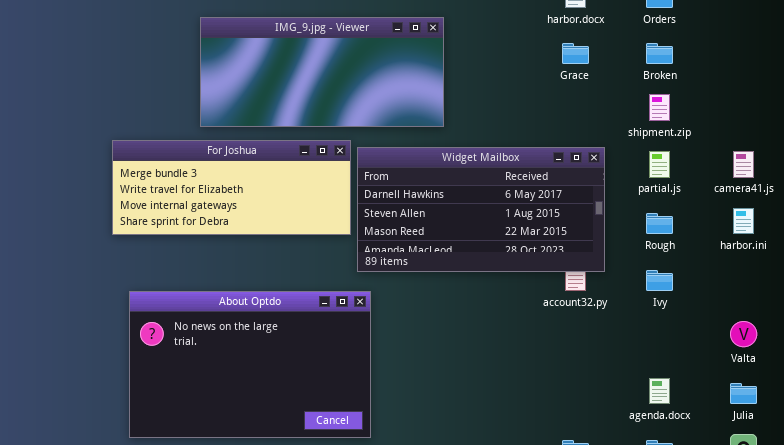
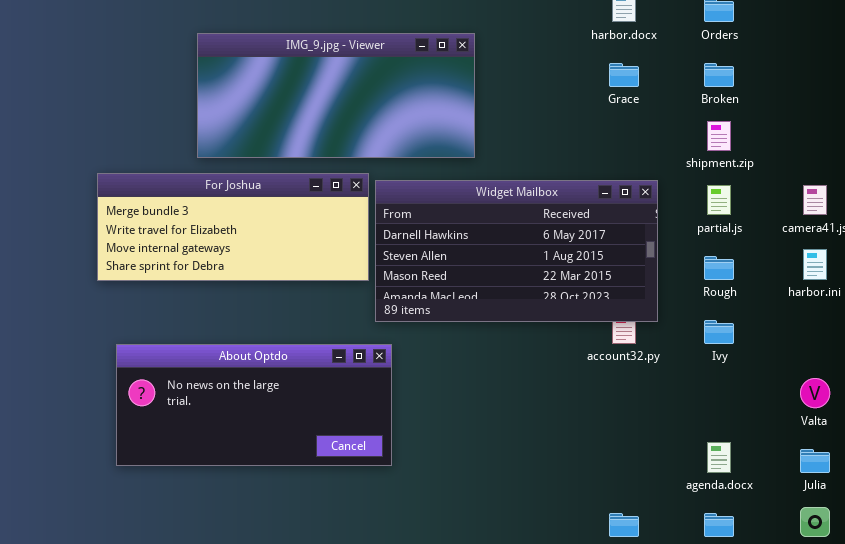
About Optdo: [129,291,371,438] -> [116,344,392,466], resized

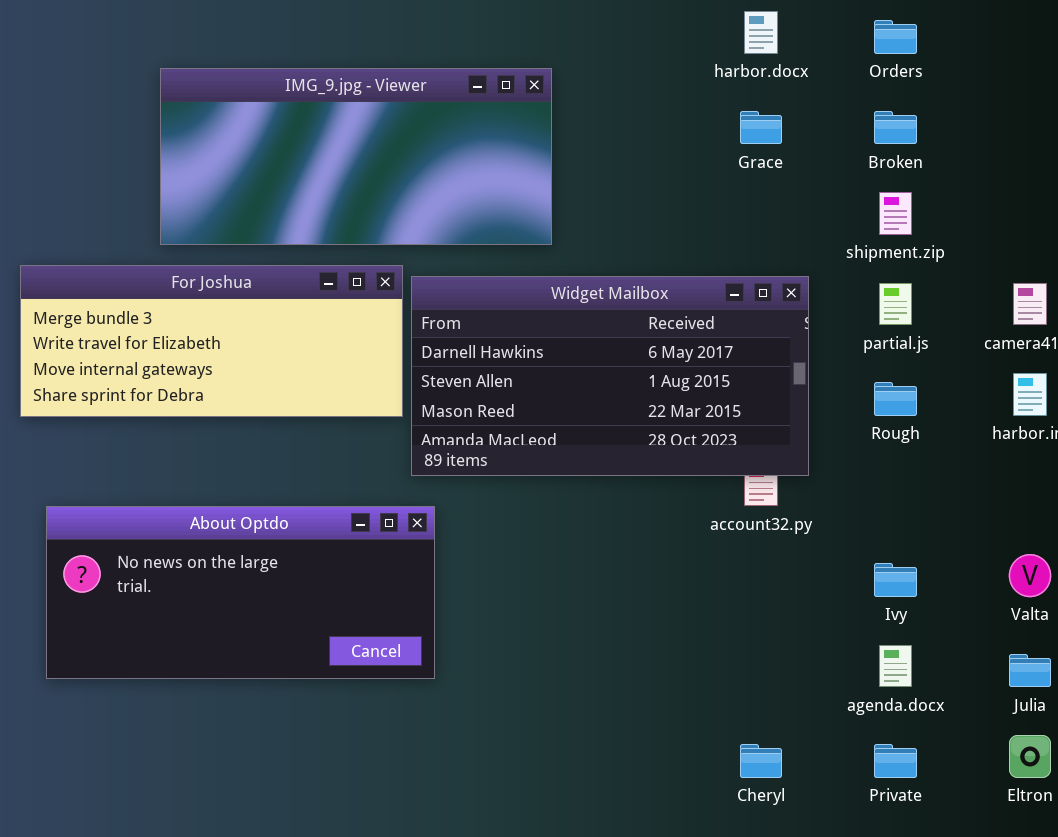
Ivy: [704,320,734,344] -> [874,563,917,597], moved

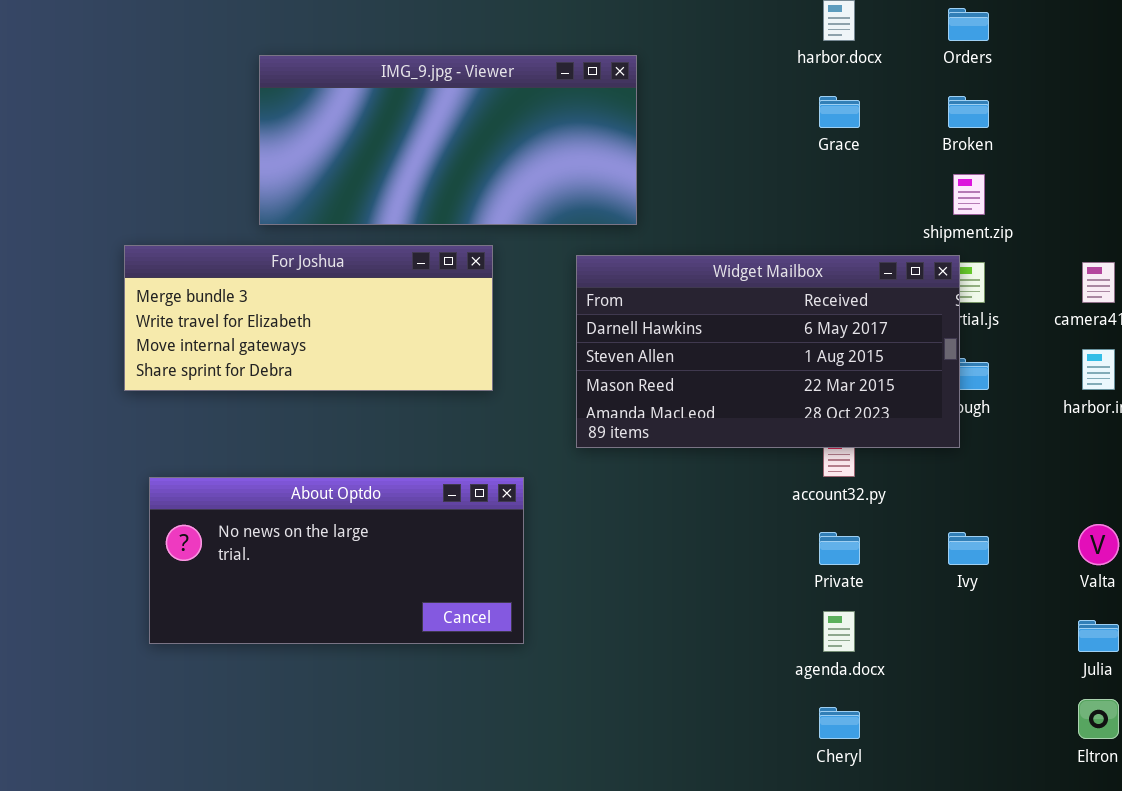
Widget Mailbox: [411,276,809,476] -> [576,255,960,448], moved
agenda.docx: [879,645,912,687] -> [823,611,855,652], moved
Private: [874,744,917,778] -> [819,532,860,565], moved

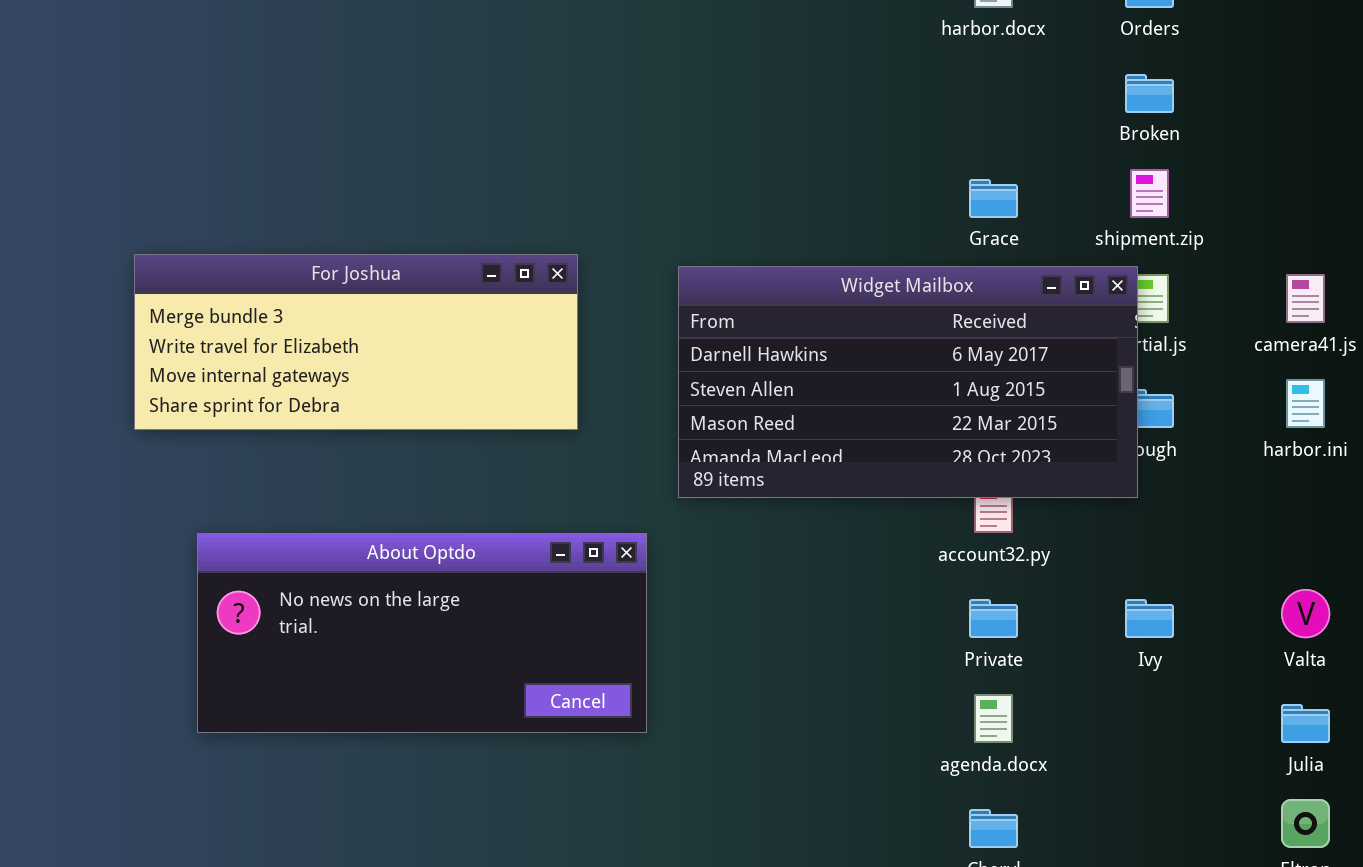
IMG_9.jpg - Viewer: [259,55,637,225] -> none, closed
Grace: [819,96,860,128] -> [969,179,1018,218], moved
About Optdo: [149,477,524,644] -> [197,533,647,733], moved

